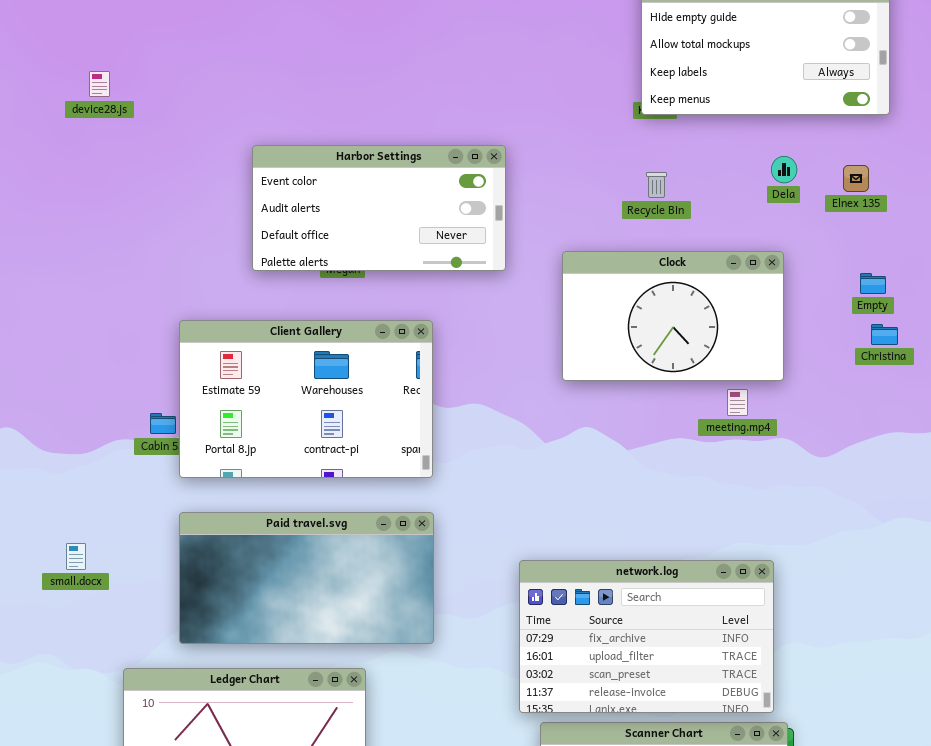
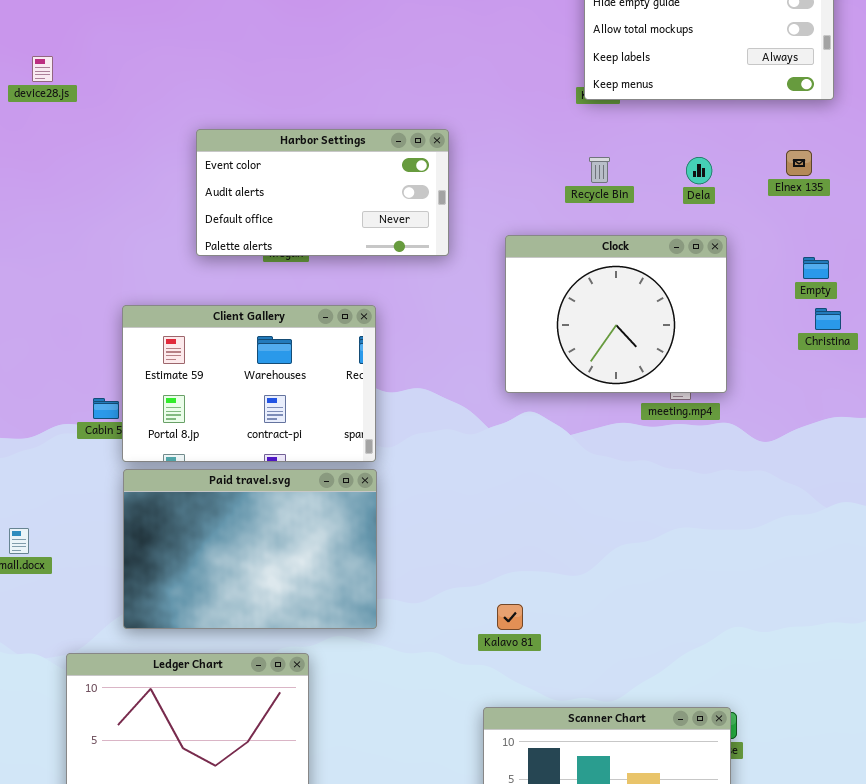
Dela: [771,156,797,183] -> [686,157,712,184], moved
Clock: [562,251,784,381] -> [505,235,727,393], resized
Paid travel.svg: [179,512,434,644] -> [123,469,377,629], resized
network.log: [519,560,774,713] -> none, closed

